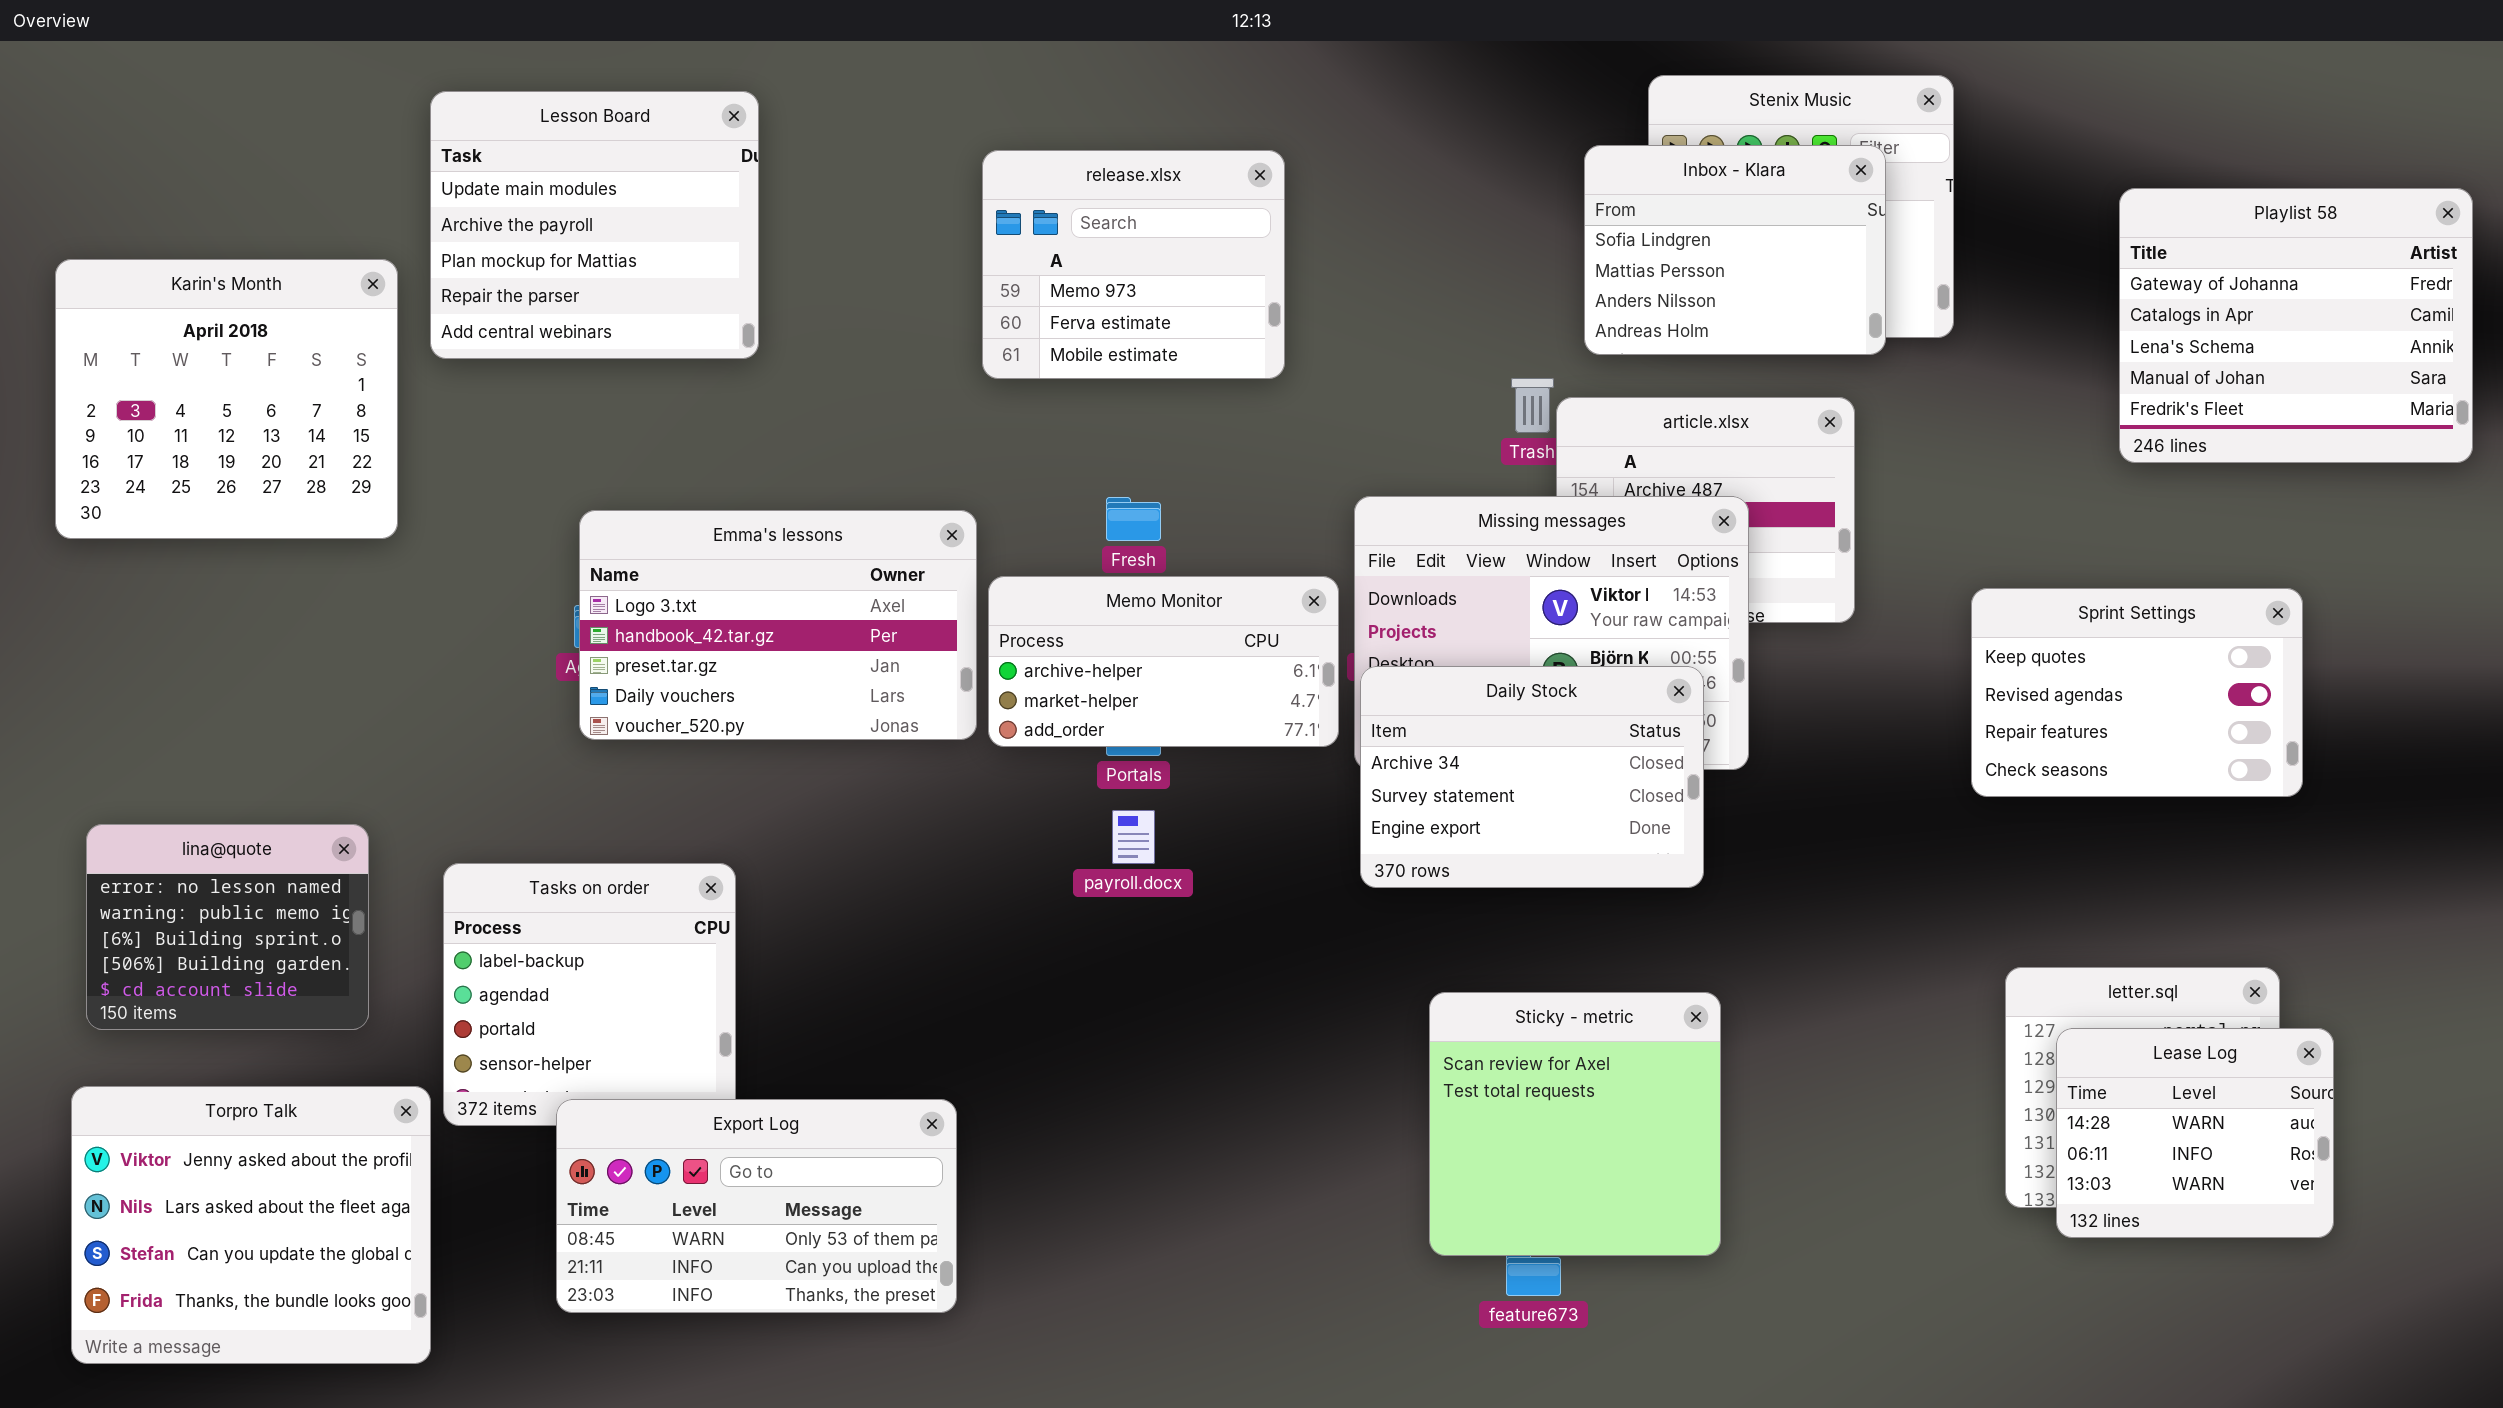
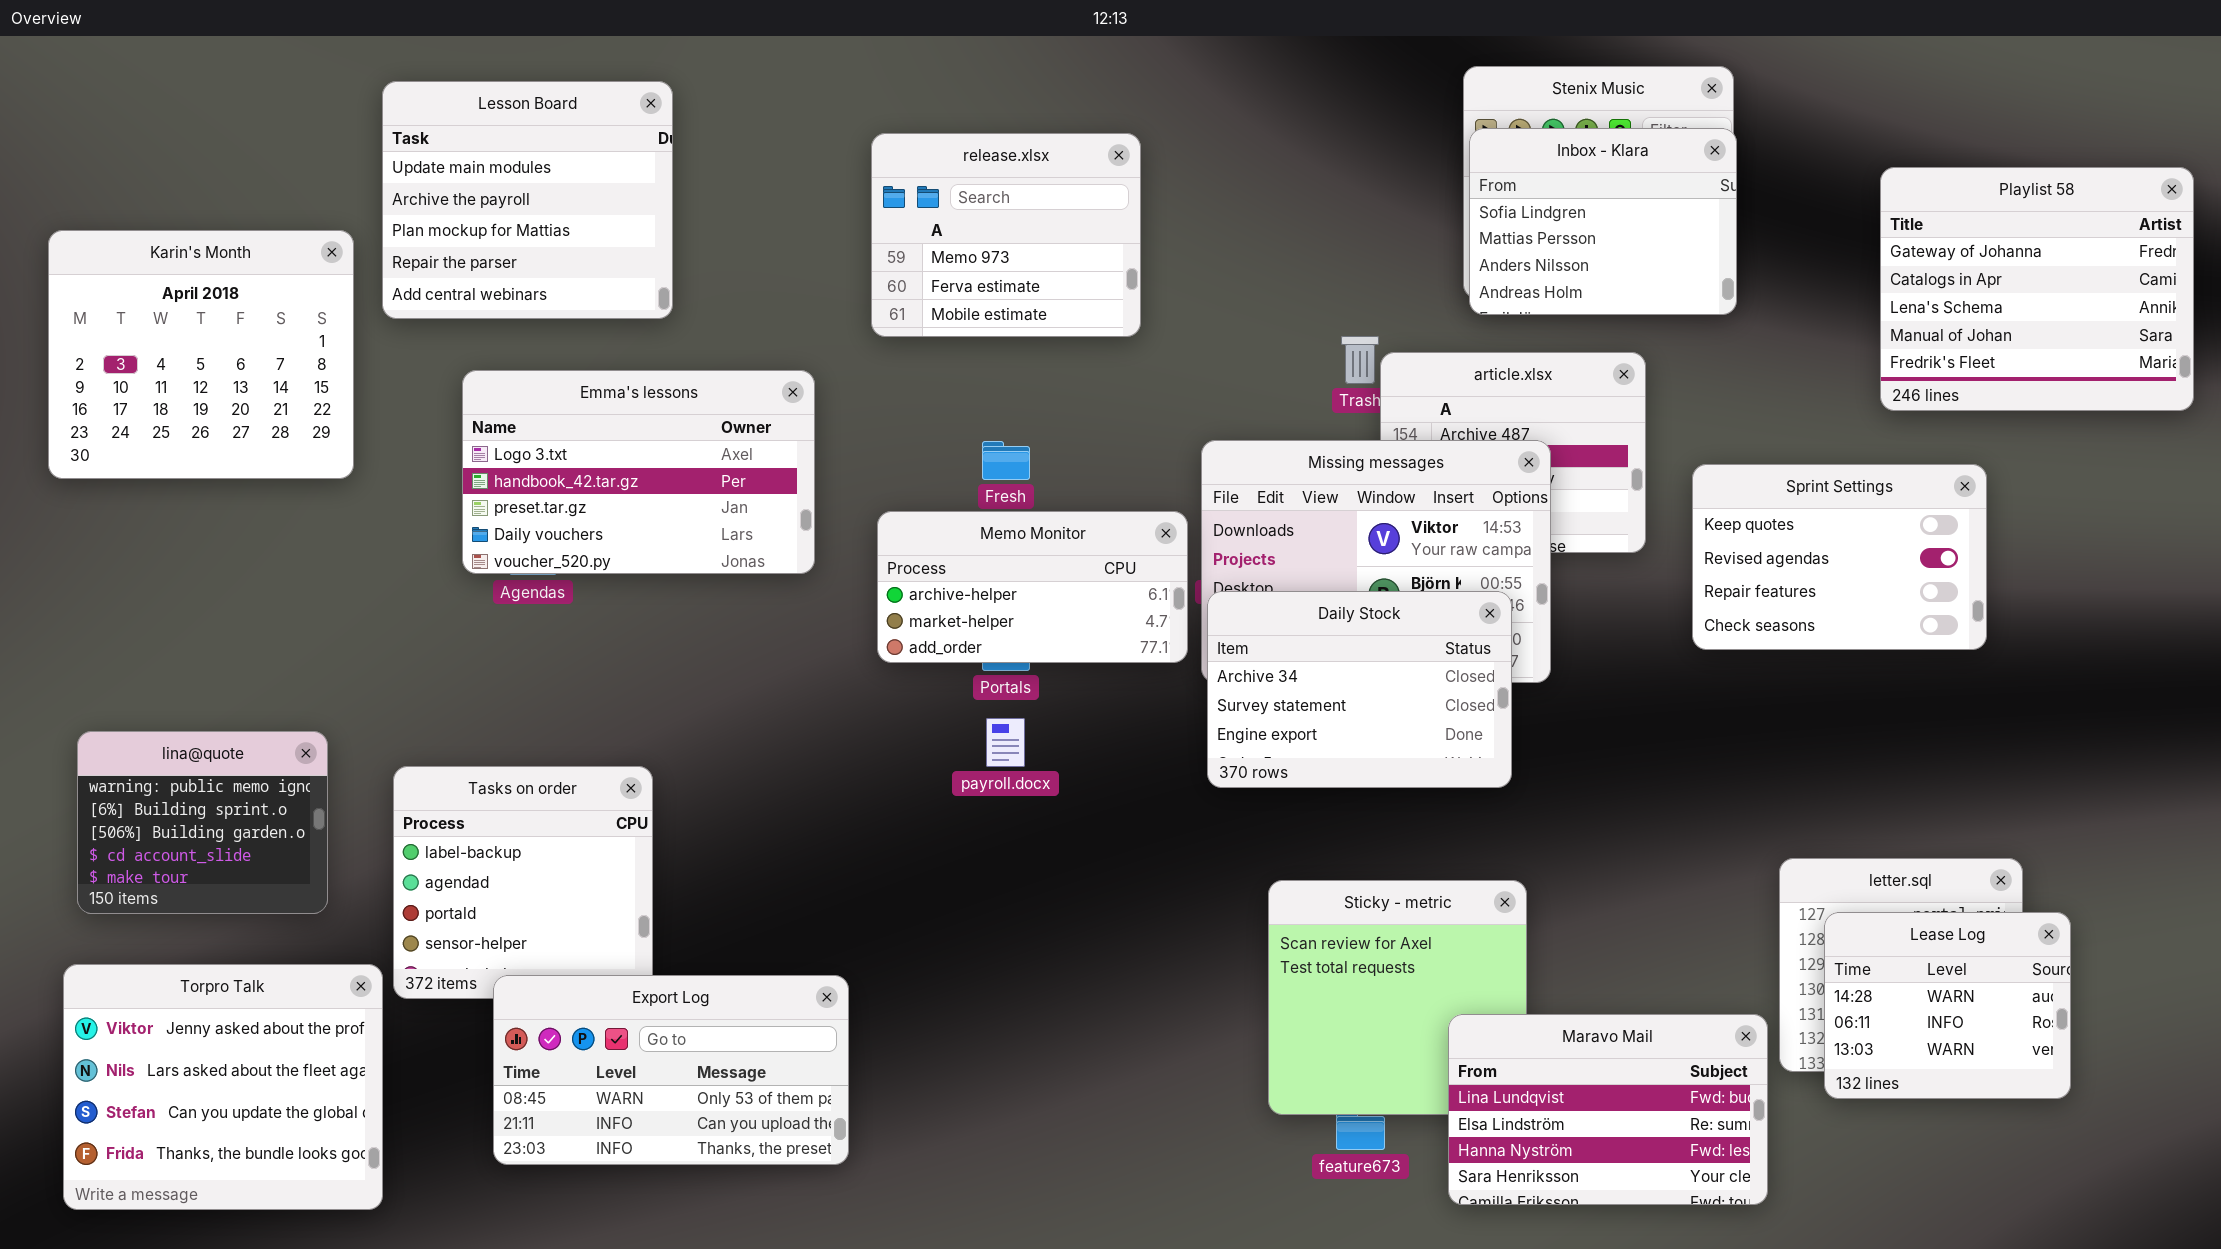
Inbox - Klara: [1584,145,1886,355] -> [1469,128,1737,315], moved
Emma's lessons: [579,510,977,740] -> [462,370,815,574], moved
Sprint Settings: [1971,588,2303,797] -> [1692,464,1987,650], moved
lina@quote: [86,824,369,1030] -> [77,731,328,914], scrolled down 1 row
Maravo Mail: none -> [1448,1014,1768,1205], opened

